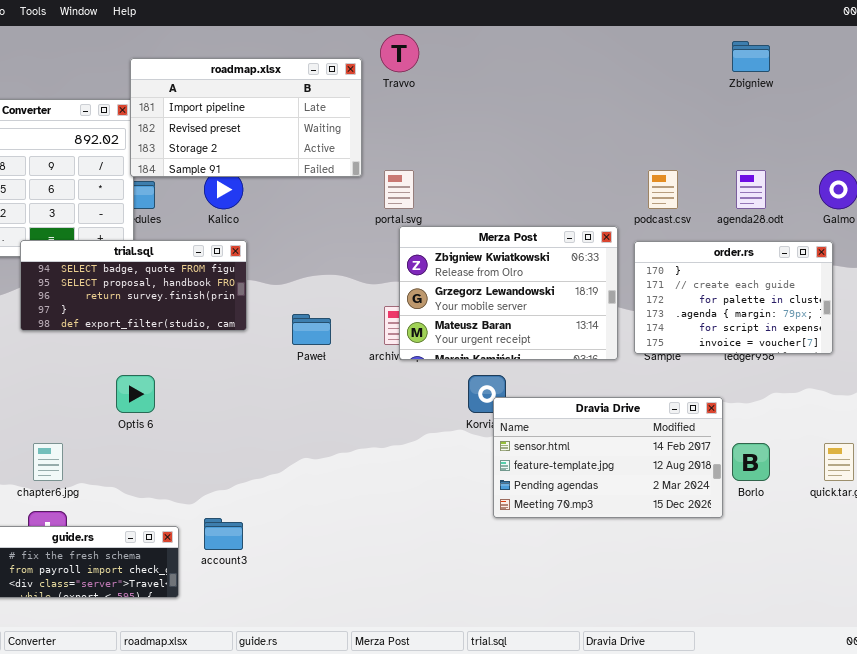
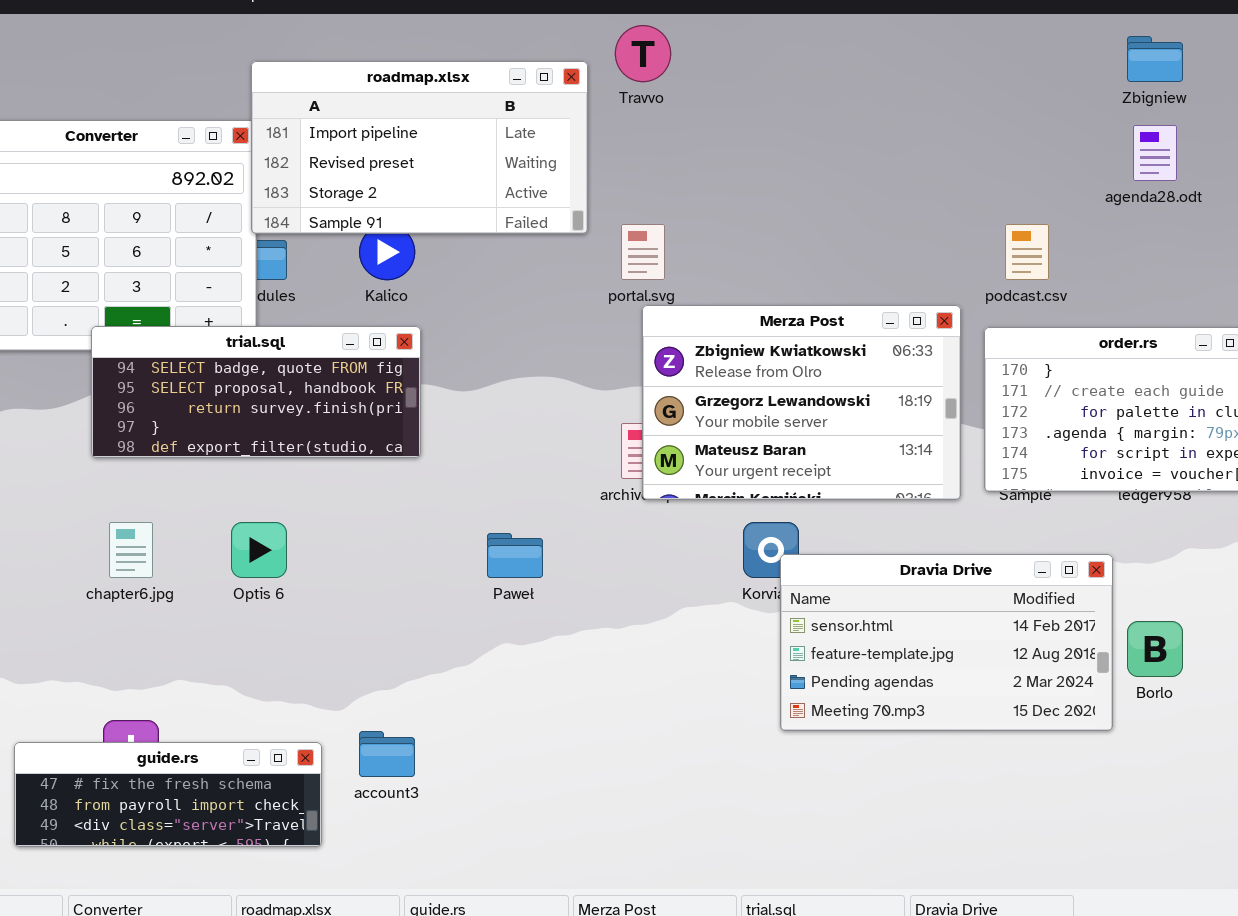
agenda28.odt: [736,170,766,209] -> [1133,125,1177,181], moved
Paweł: [292,314,331,345] -> [487,533,543,578], moved
chapter6.jpg: [33,443,63,481] -> [109,522,153,578], moved

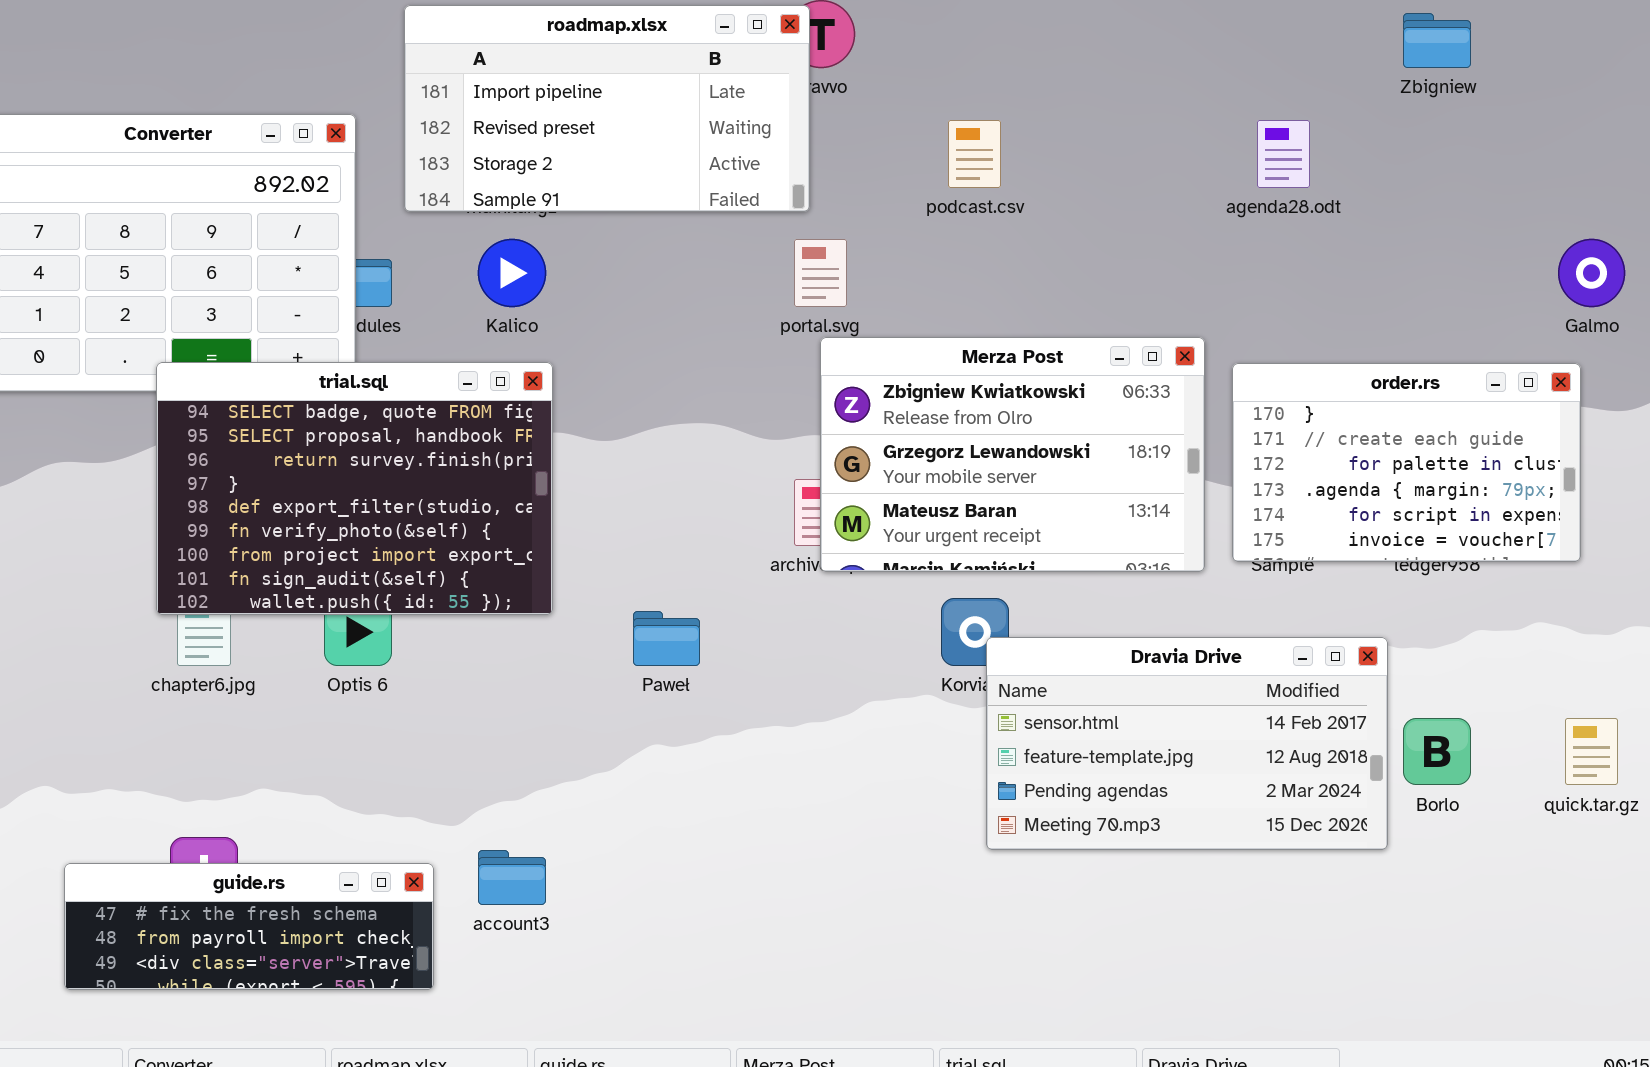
roadmap.xlsx: [251,61,588,234] -> [404,5,810,212], moved
agenda28.odt: [1133,125,1177,181] -> [1257,120,1310,188], moved
podcast.csv: [1005,224,1049,280] -> [948,120,1001,188], moved
trial.sql: [91,326,421,458] -> [156,362,553,615], resized

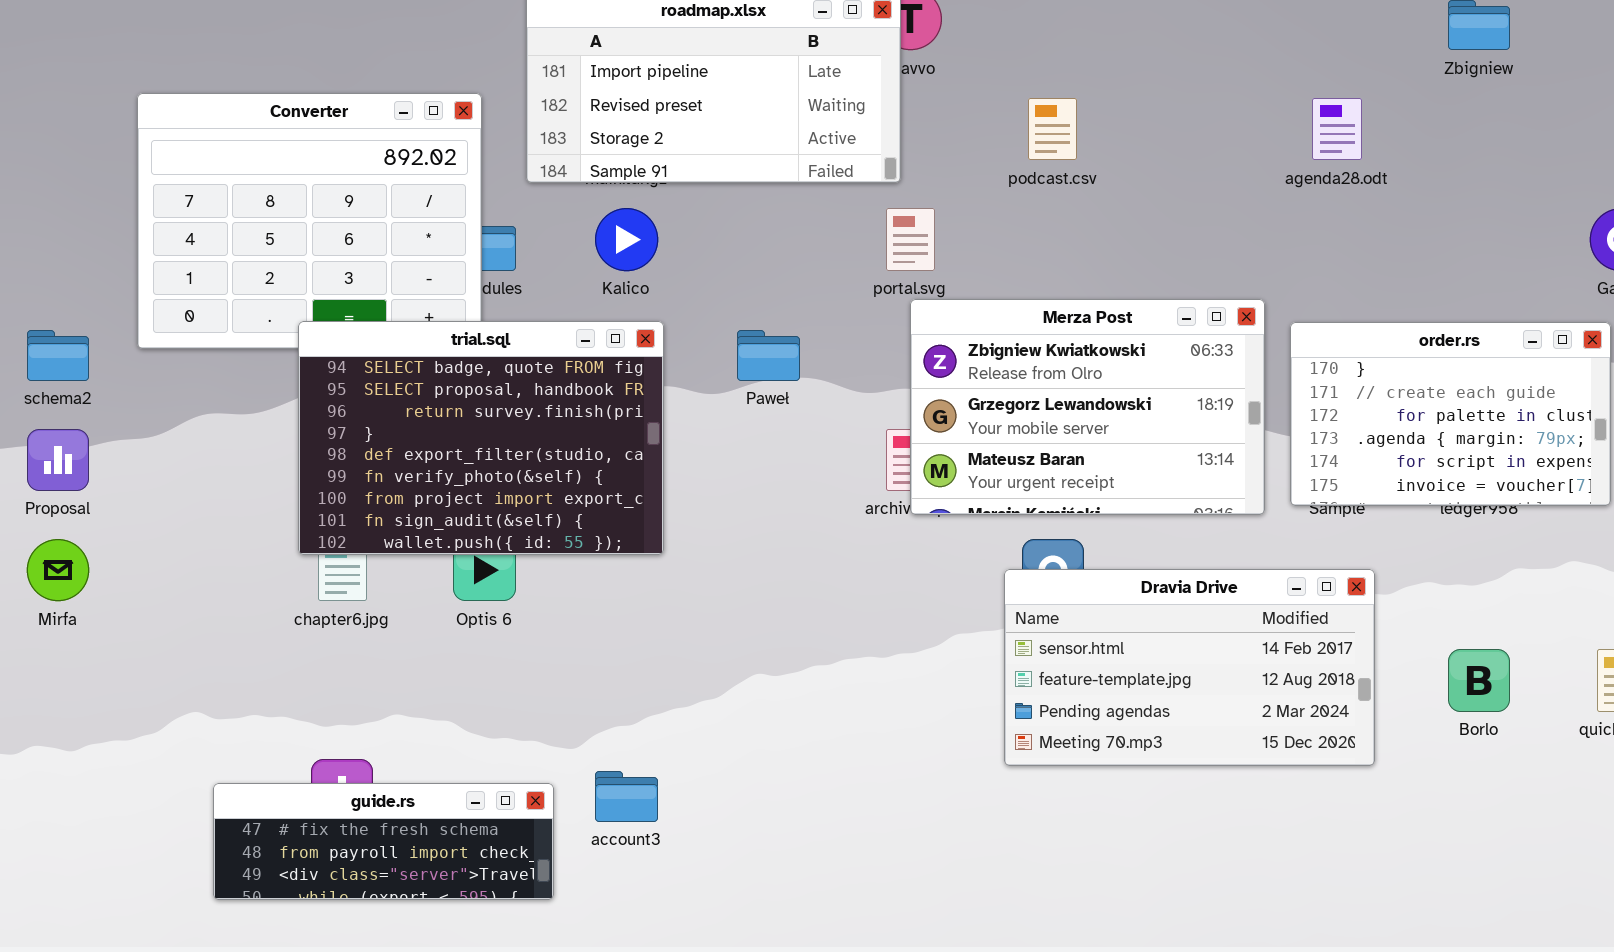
Paweł: [633,611,700,666] -> [737,330,800,381], moved
Dravia Drive: [986,637,1388,850] -> [1004,569,1375,766], moved

